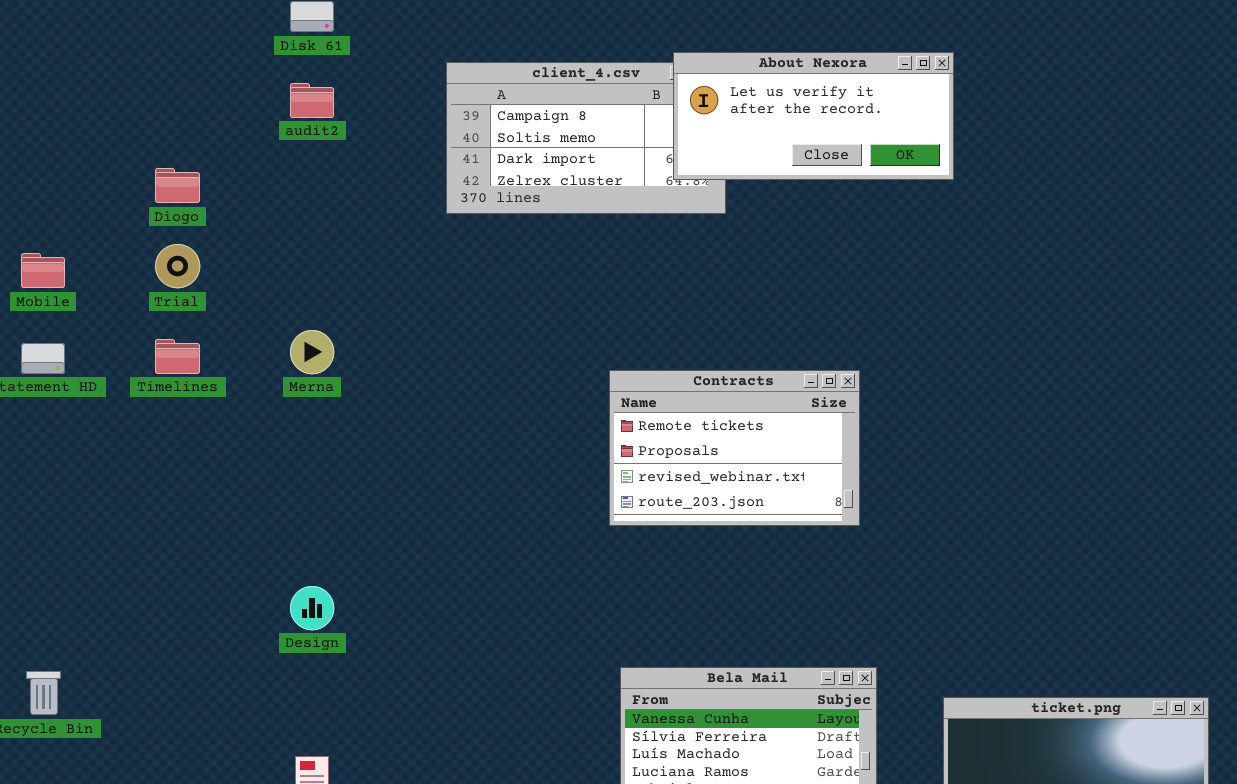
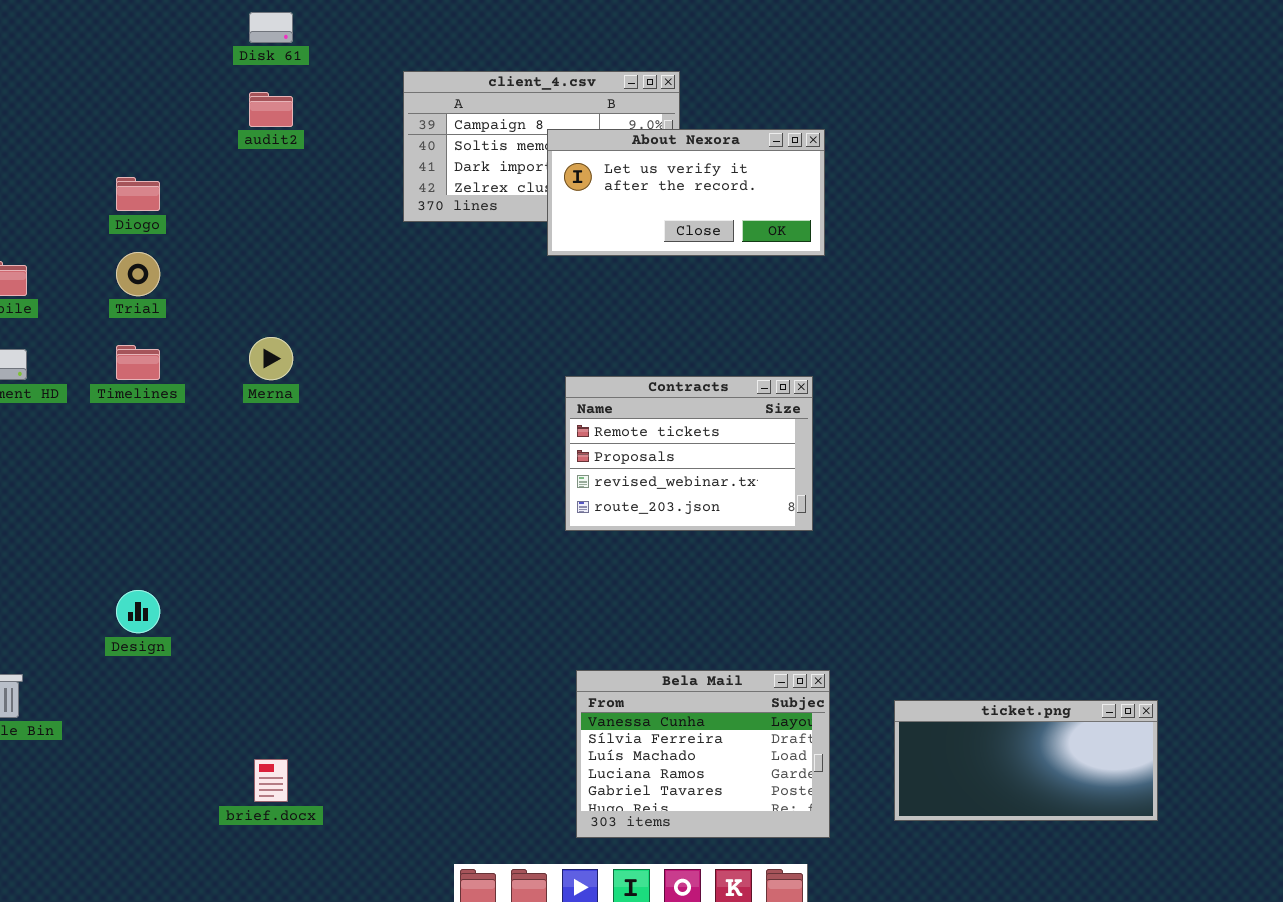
About Nexora: [673,52,954,180] -> [547,129,825,256], moved
Design: [290,586,334,630] -> [116,590,160,633], moved

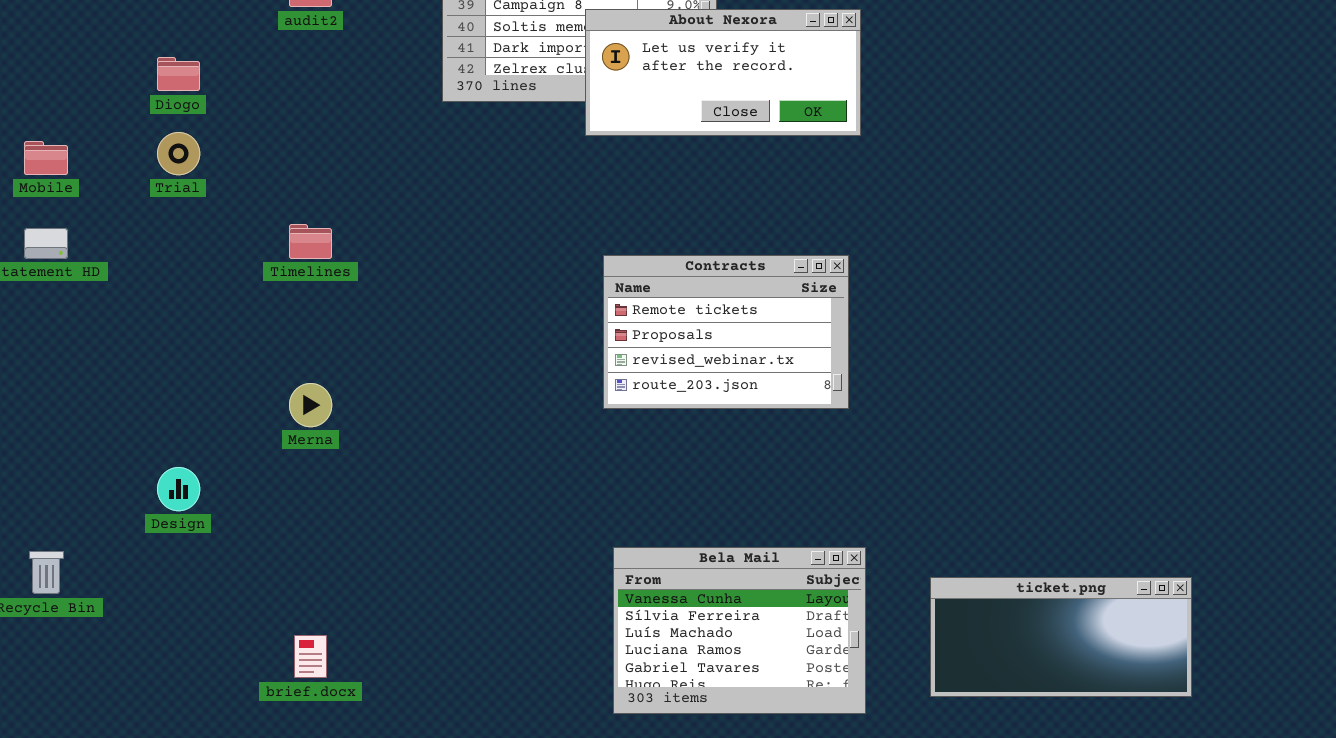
Merna: [249,337,293,380] -> [289,383,332,427], moved
Timelines: [116,345,160,380] -> [289,224,332,259], moved

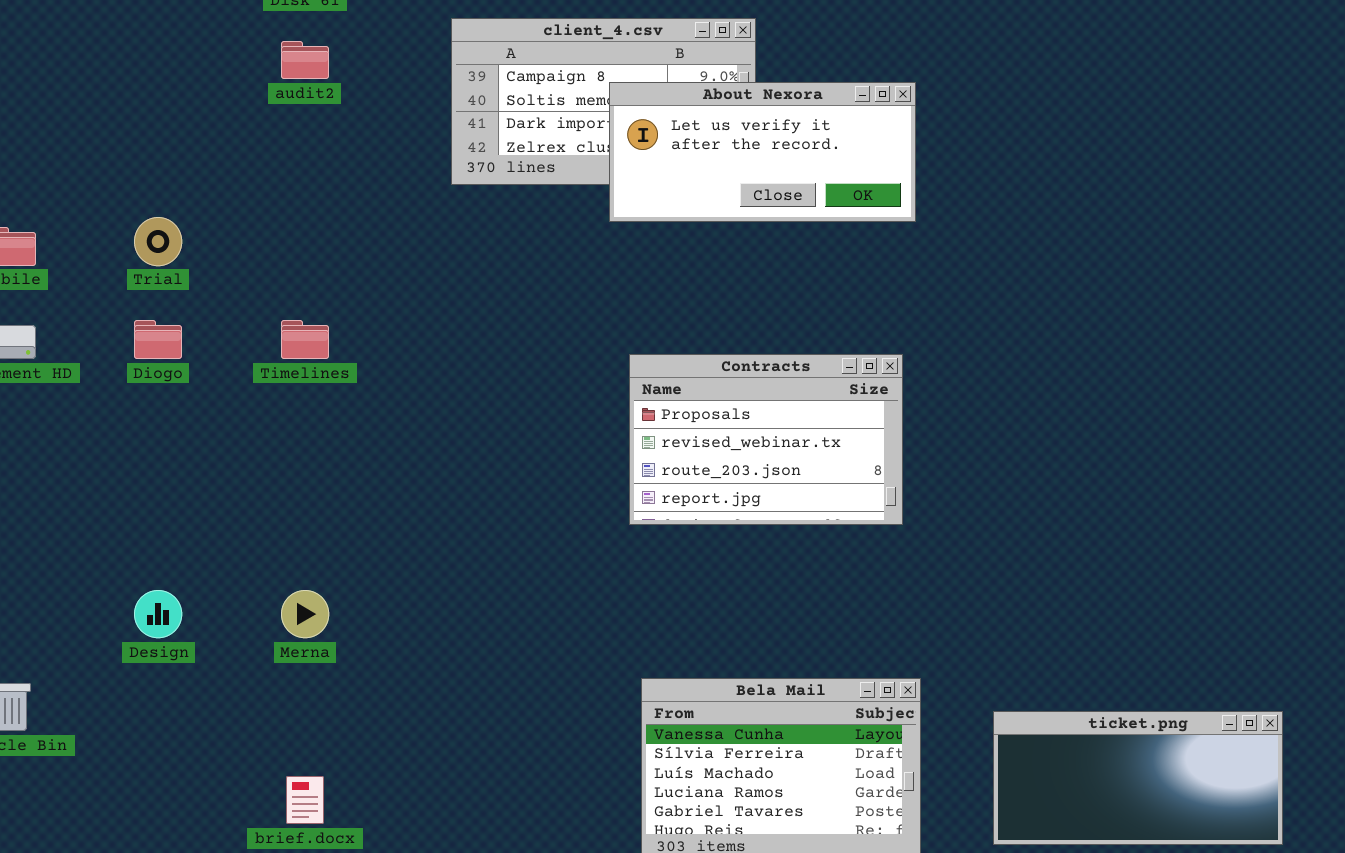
Diogo: [157,57,200,91] -> [134,320,182,359], moved
Contracts: [603,255,849,409] -> [629,354,903,525], scrolled down 1 row
Merna: [289,383,332,427] -> [281,590,329,638], moved

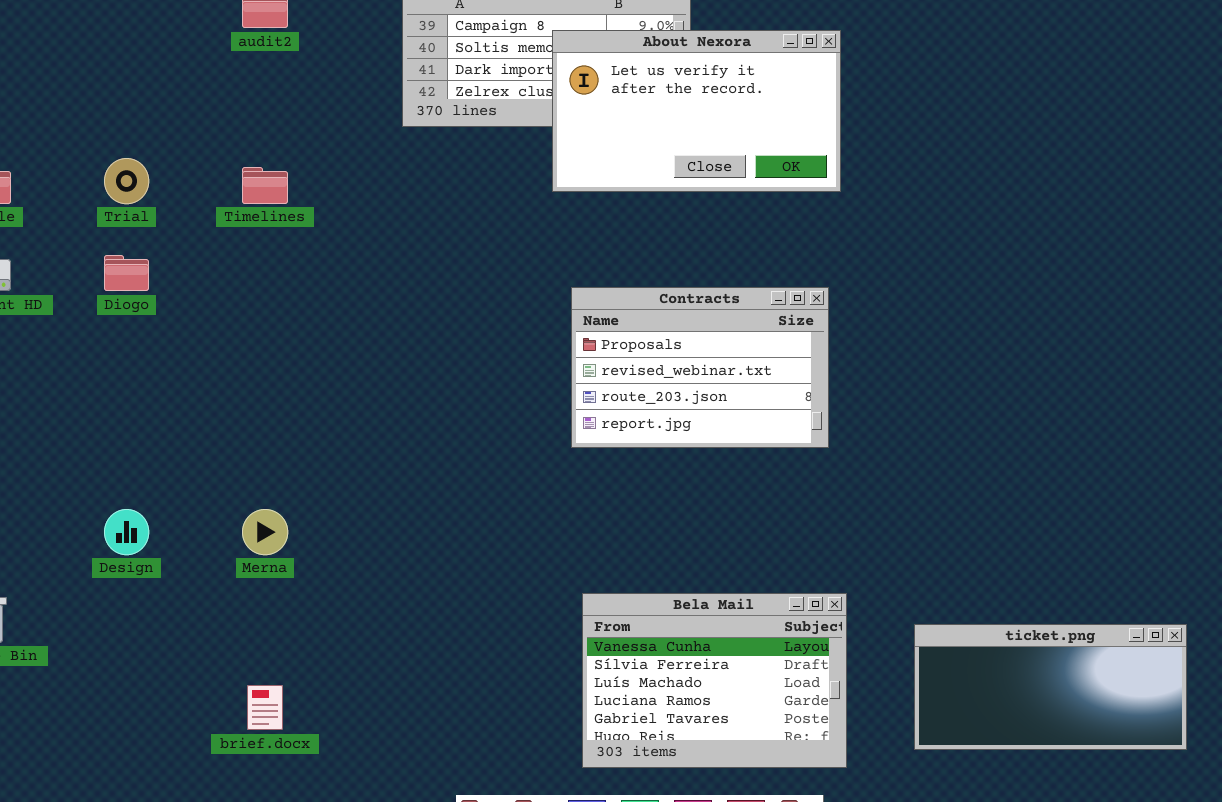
About Nexora: [609,82,916,222] -> [552,30,841,192], resized
Timelines: [281,320,329,359] -> [242,167,288,204], moved

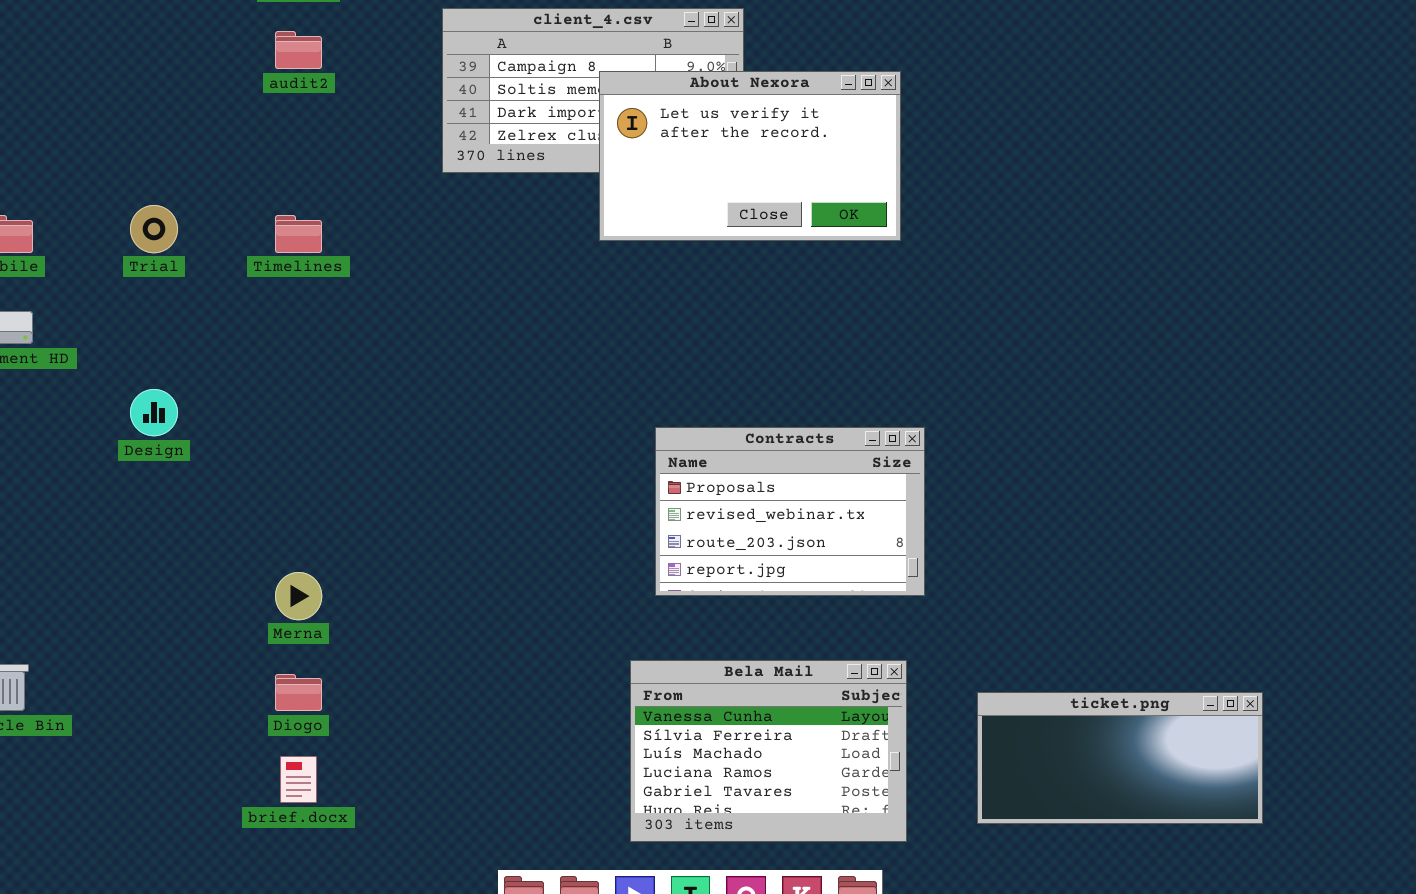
Diogo: [104,255,149,291] -> [275,674,322,711], moved
Contracts: [571,287,829,448] -> [655,427,925,596], moved
Design: [104,509,149,555] -> [130,389,178,436], moved

